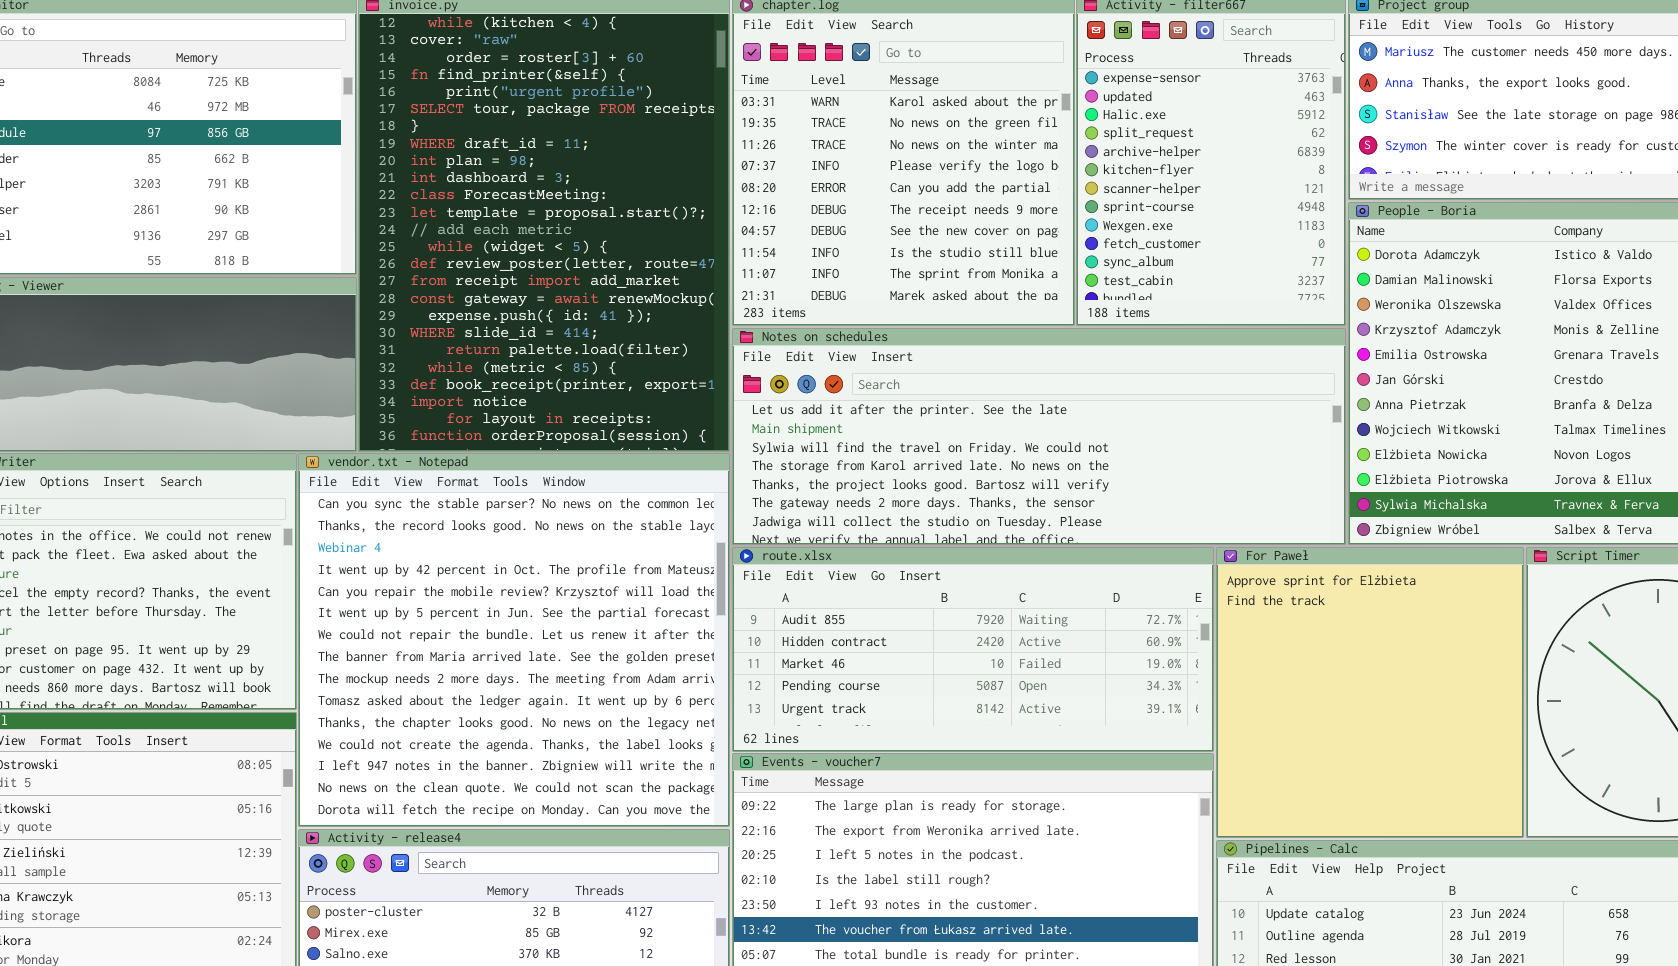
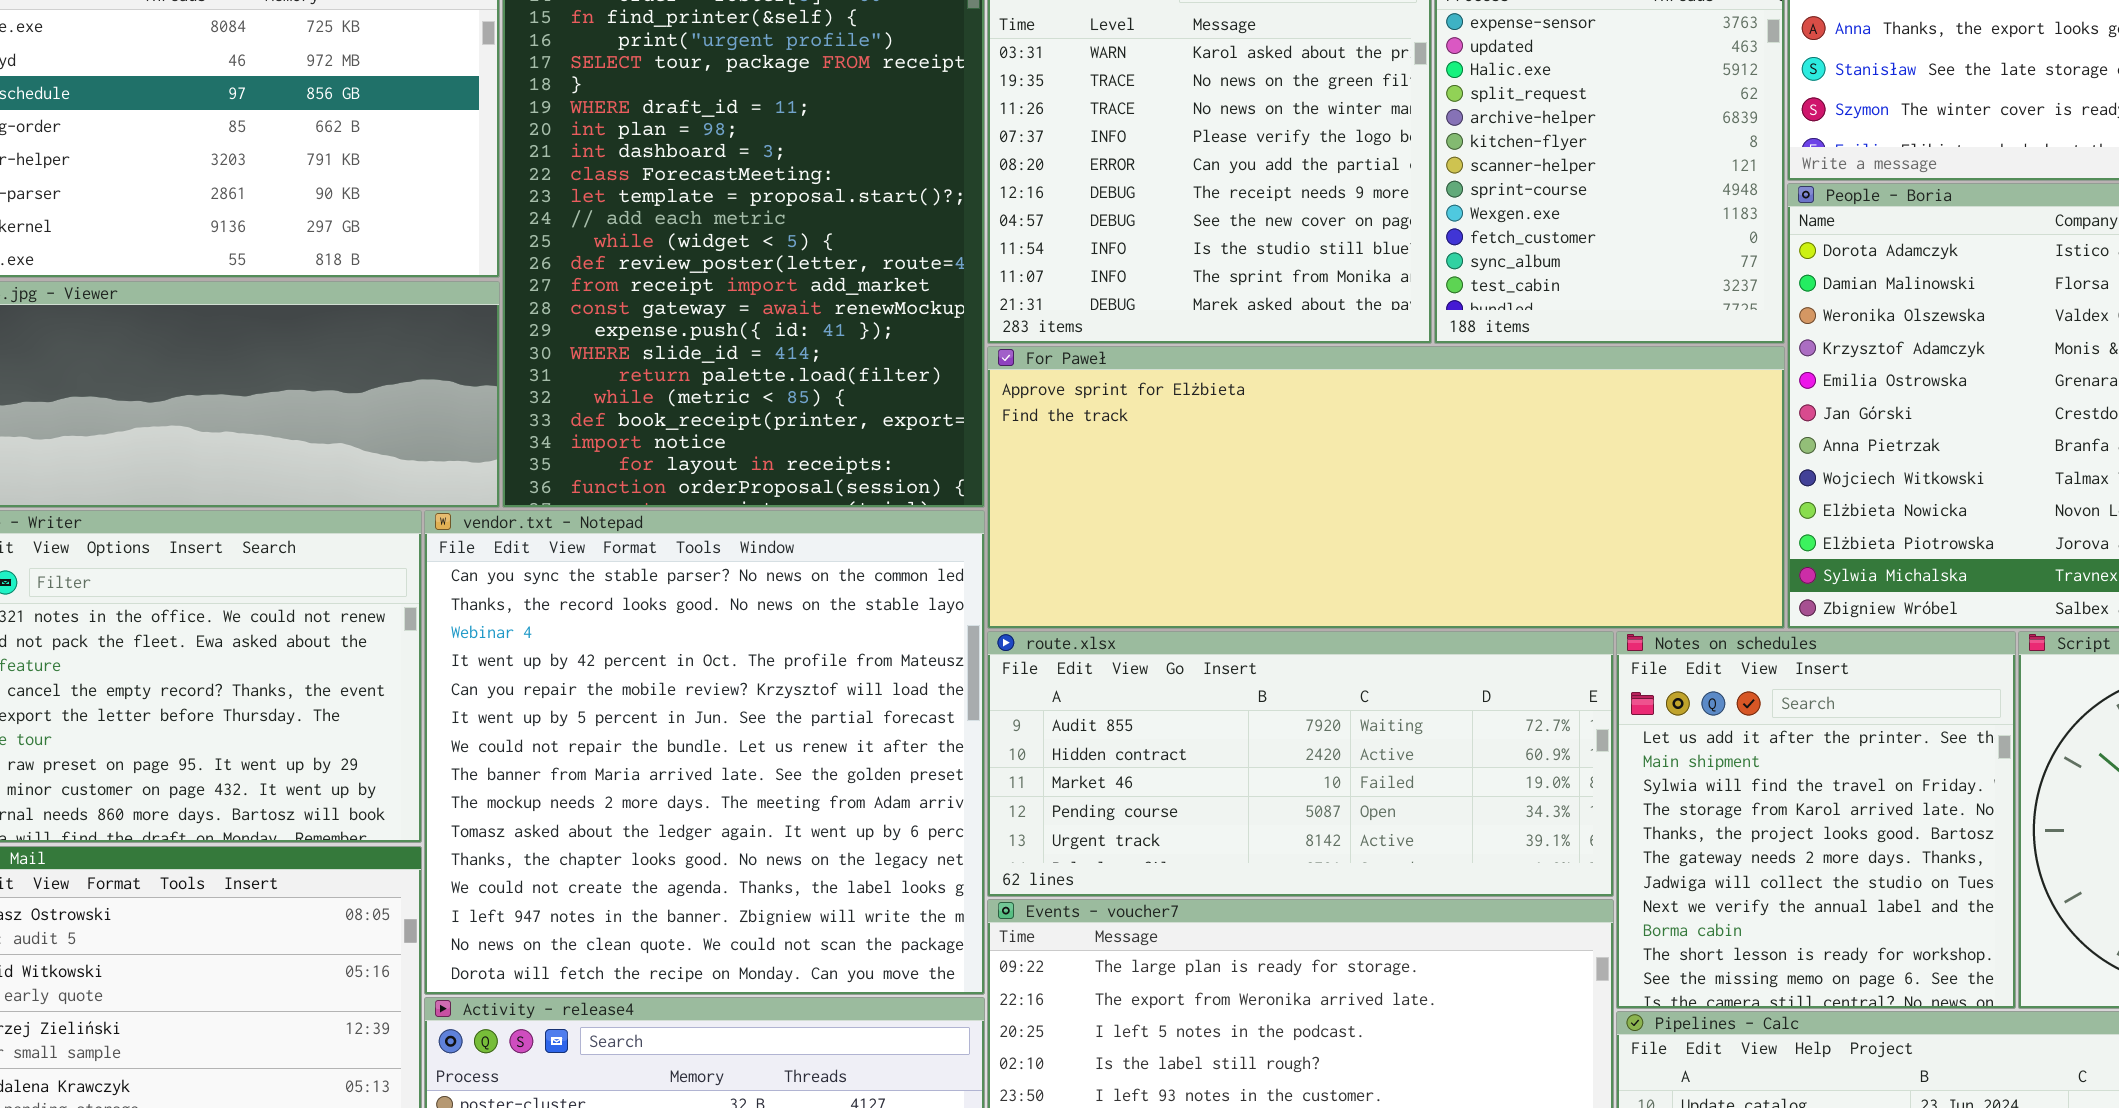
Notes on schedules: [732,328,1346,545] -> [1616,631,2016,1009], moved, resized
For Paweł: [1216,547,1524,838] -> [987,346,1785,629], moved, resized

